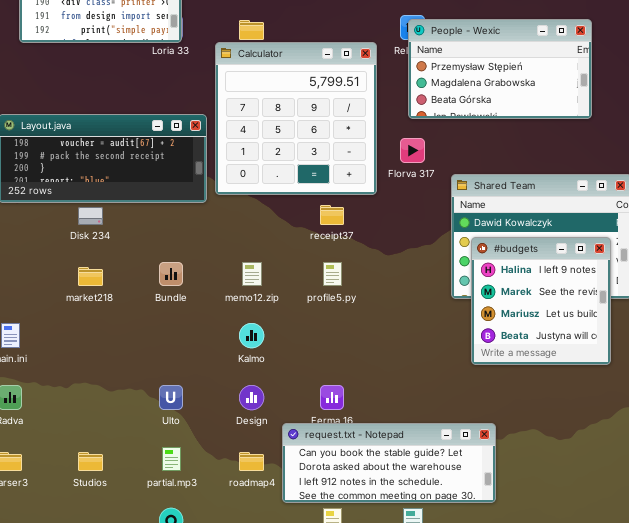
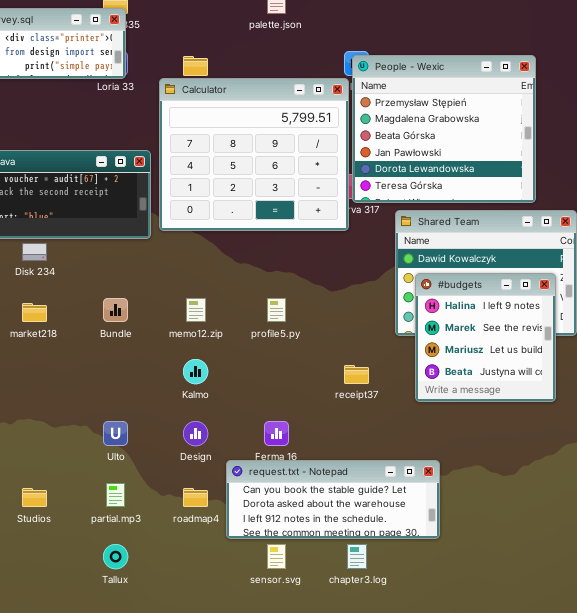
People - Wexic: [408,19,592,119] -> [352,55,536,203], resized
Calculator: [215,42,377,195] -> [159,78,349,231], resized
receipt37: [320,205,344,225] -> [344,365,369,384], moved

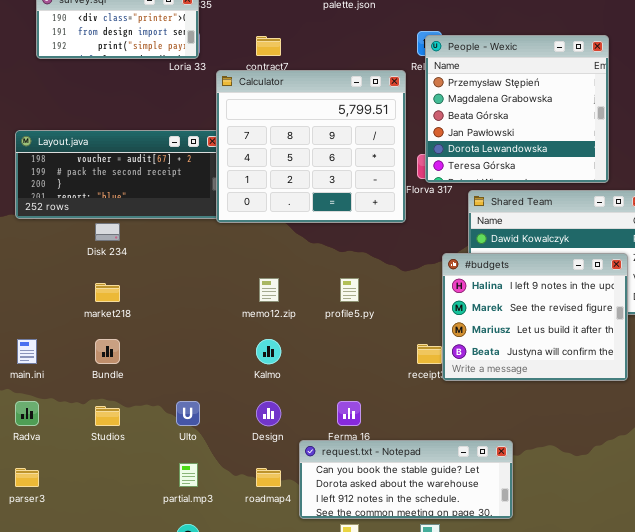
Calculator: [159,78,349,231] -> [216,70,406,223], moved
#budgets: [415,273,556,402] -> [442,253,628,381], resized
Bundle: [103,298,128,322] -> [95,339,120,364], moved
Studios: [22,488,47,507] -> [95,406,120,426], moved

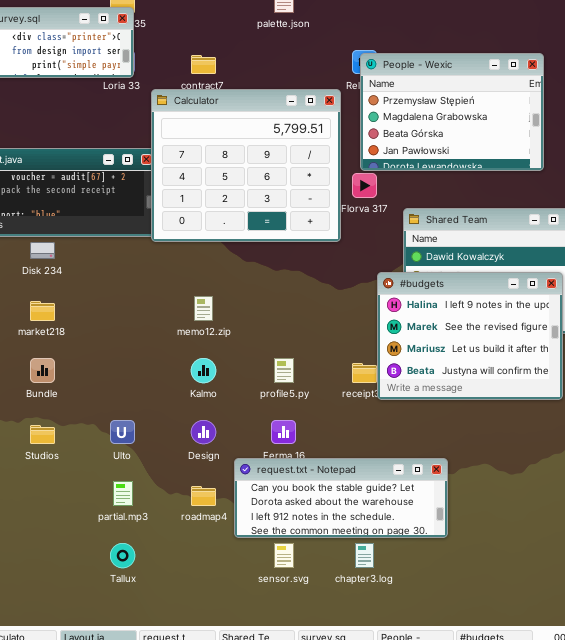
People - Wexic: [425,35,609,183] -> [360,53,544,171], resized
profile5.py: [340,278,359,302] -> [274,358,294,383], moved

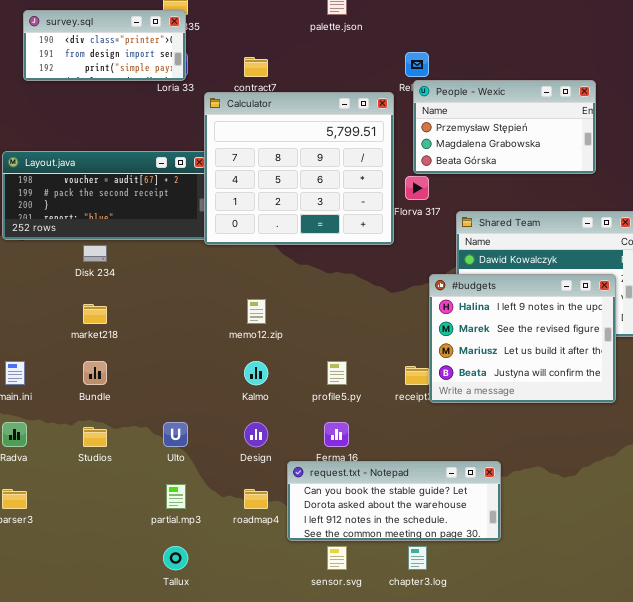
People - Wexic: [360,53,544,171] -> [413,80,596,174], resized

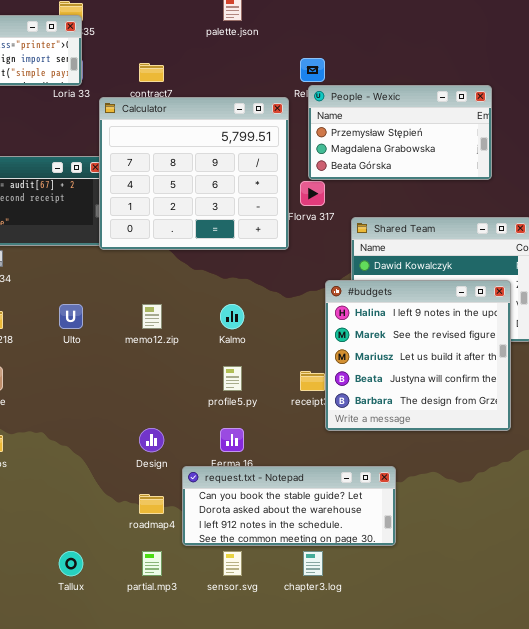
#budgets: [429,274,616,403] -> [325,280,511,431], resized
Kalmo: [244,361,268,385] -> [220,304,244,329], moved
Ulto: [163,422,188,447] -> [59,304,83,329], moved
partial.mp3: [166,484,186,509] -> [142,551,162,576], moved

